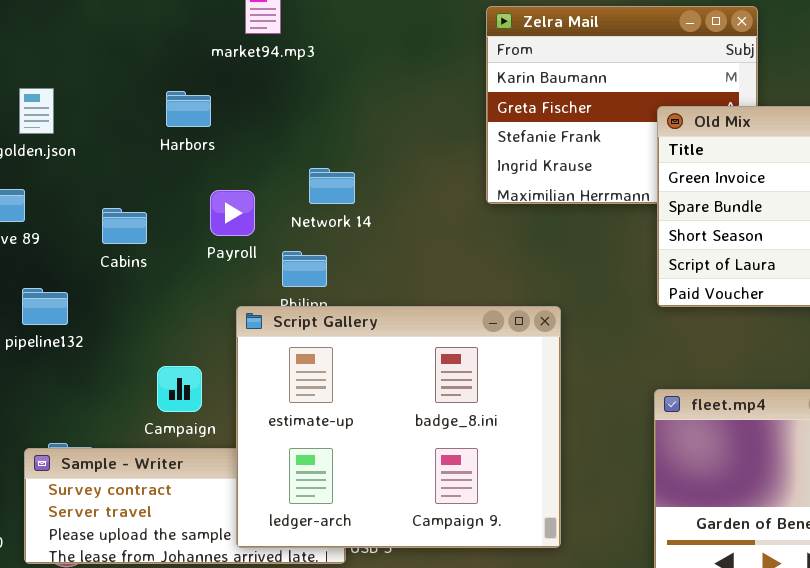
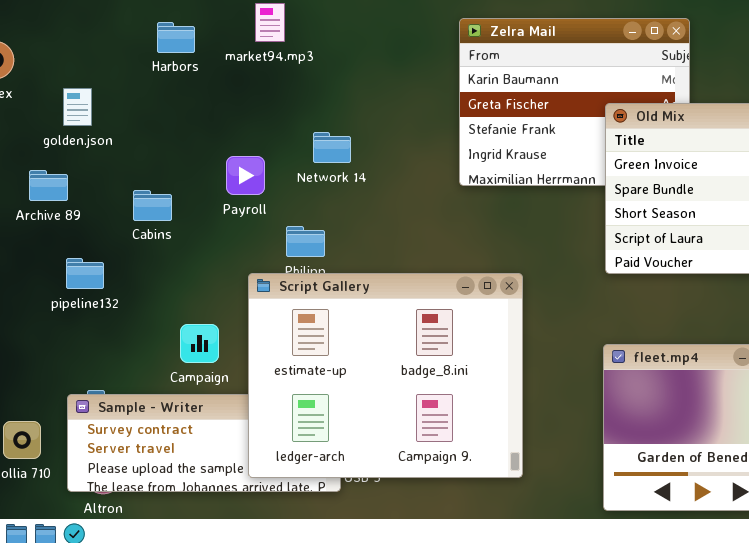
Harbors: [166,91,211,127] -> [157,22,195,53], moved
Network 14: [309,168,355,204] -> [313,132,351,163], moved
Payroll: [210,190,255,236] -> [226,156,265,195], moved

